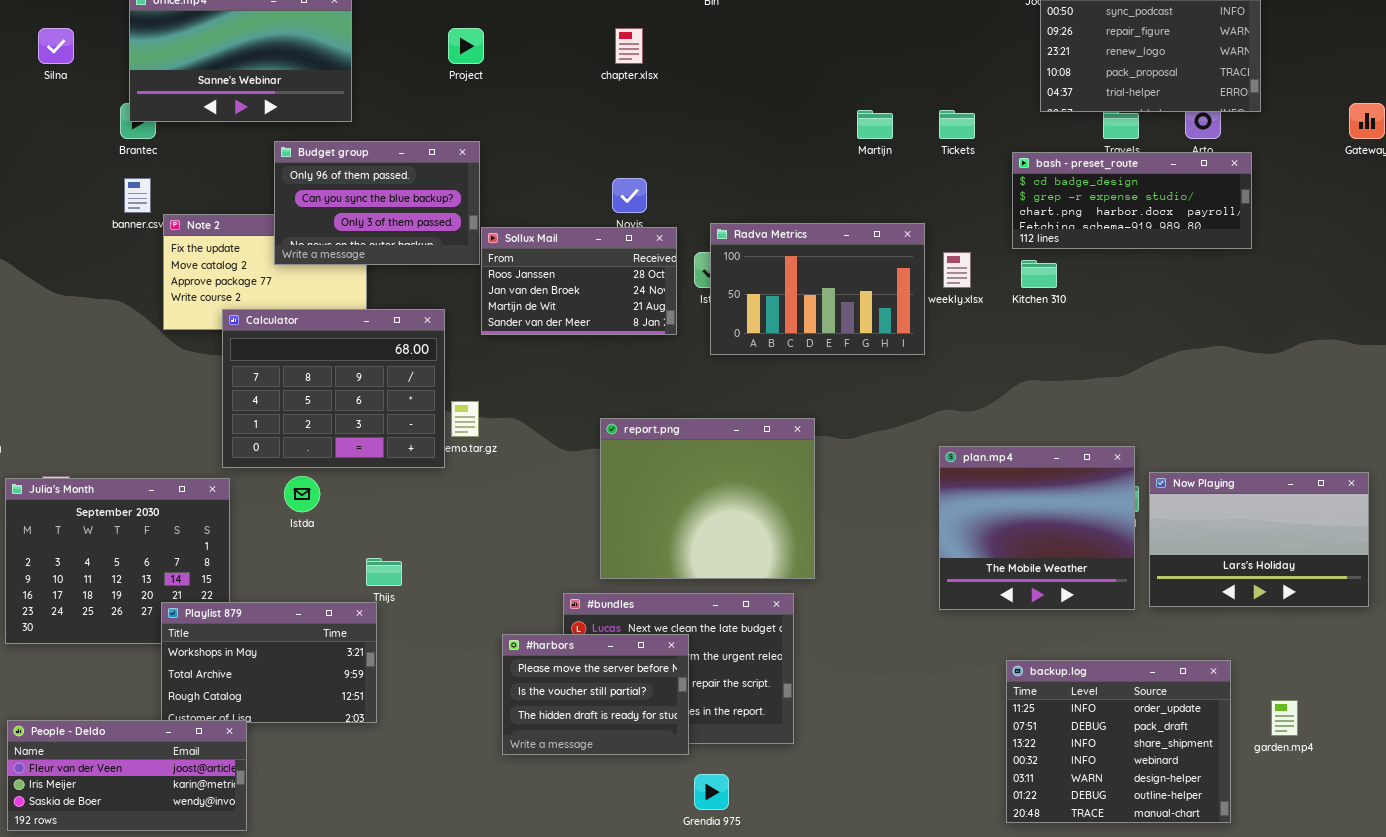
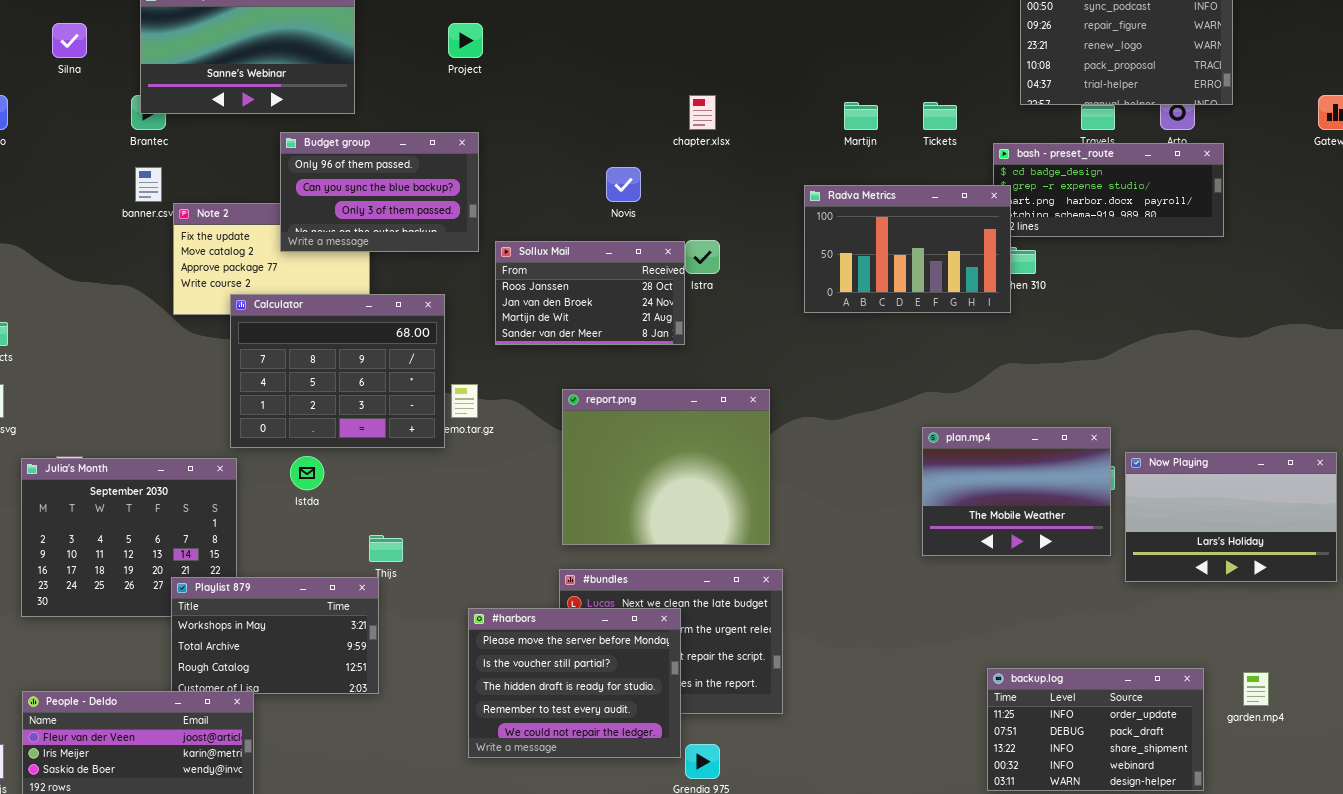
chapter.xlsx: [615,28,643,64] -> [689,95,716,130], moved
Radva Metrics: [710,223,925,355] -> [804,185,1011,313], moved
Sollux Mail: [481,227,677,335] -> [495,241,685,345], moved
report.png: [600,418,815,579] -> [562,389,770,545], moved
plan.mp4: [939,446,1135,610] -> [922,427,1111,556], resized
#harbors: [502,634,689,755] -> [468,608,681,758], resized
backup.log: [1006,660,1231,823] -> [987,668,1204,791], resized

